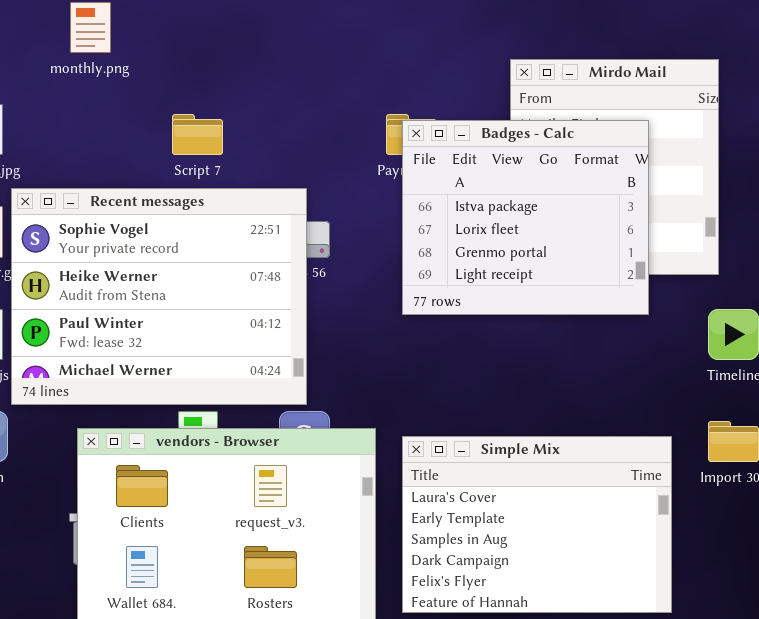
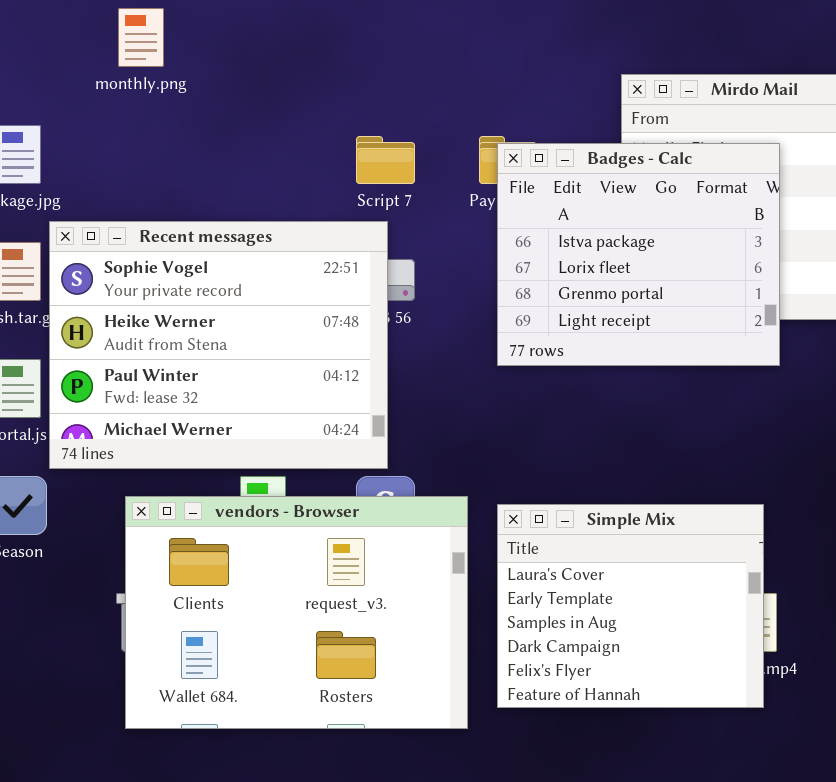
Script 7: [172,114,223,155] -> [356,136,415,184], moved
Simple Mix: [402,436,672,613] -> [497,504,764,708], resized

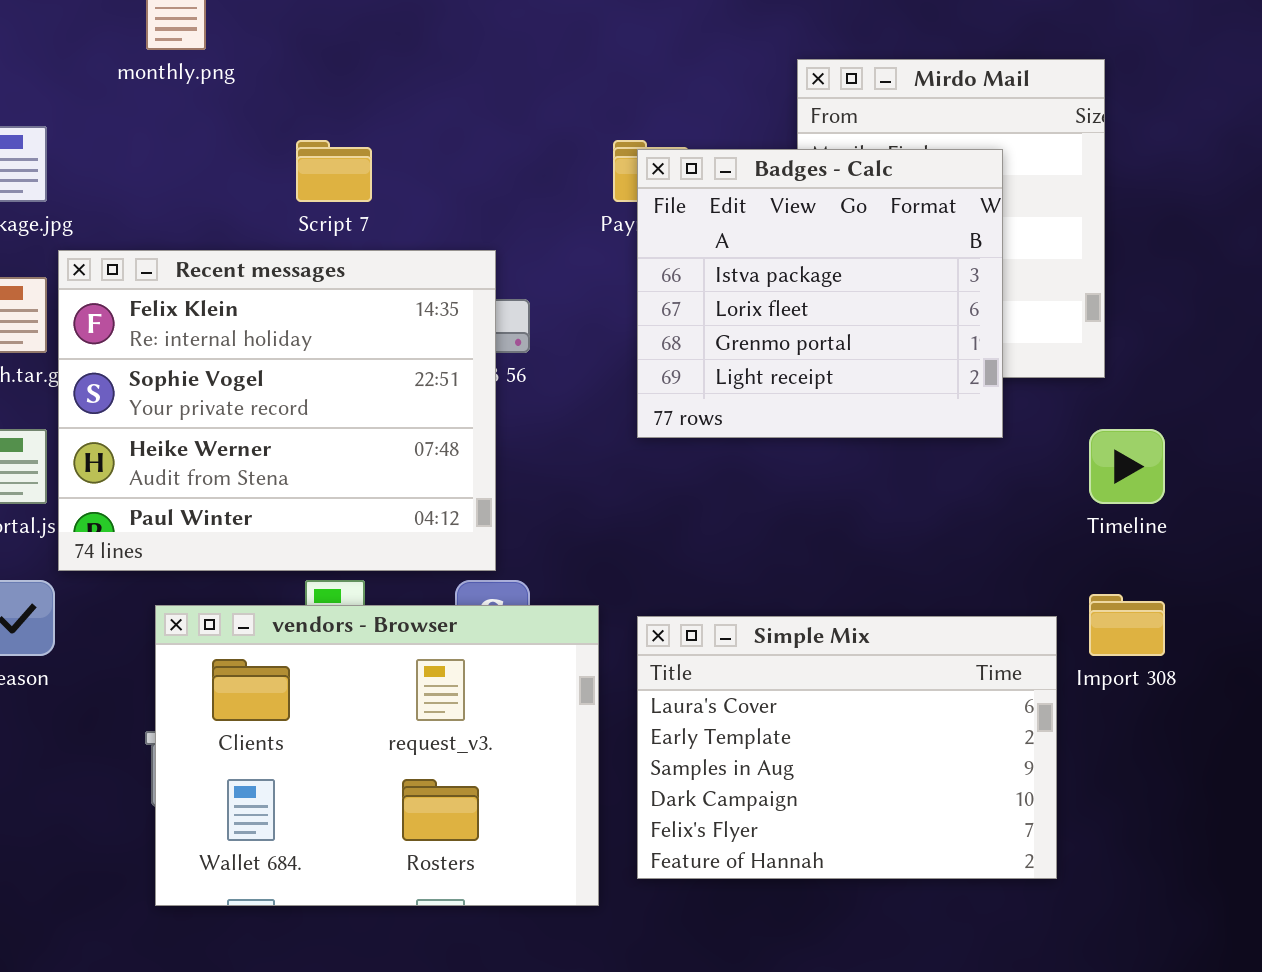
Script 7: [356,136,415,184] -> [296,140,372,202], moved
Recent messages: [49,221,388,469] -> [58,250,496,571], scrolled up 1 row
Simple Mix: [497,504,764,708] -> [637,616,1057,879], resized

